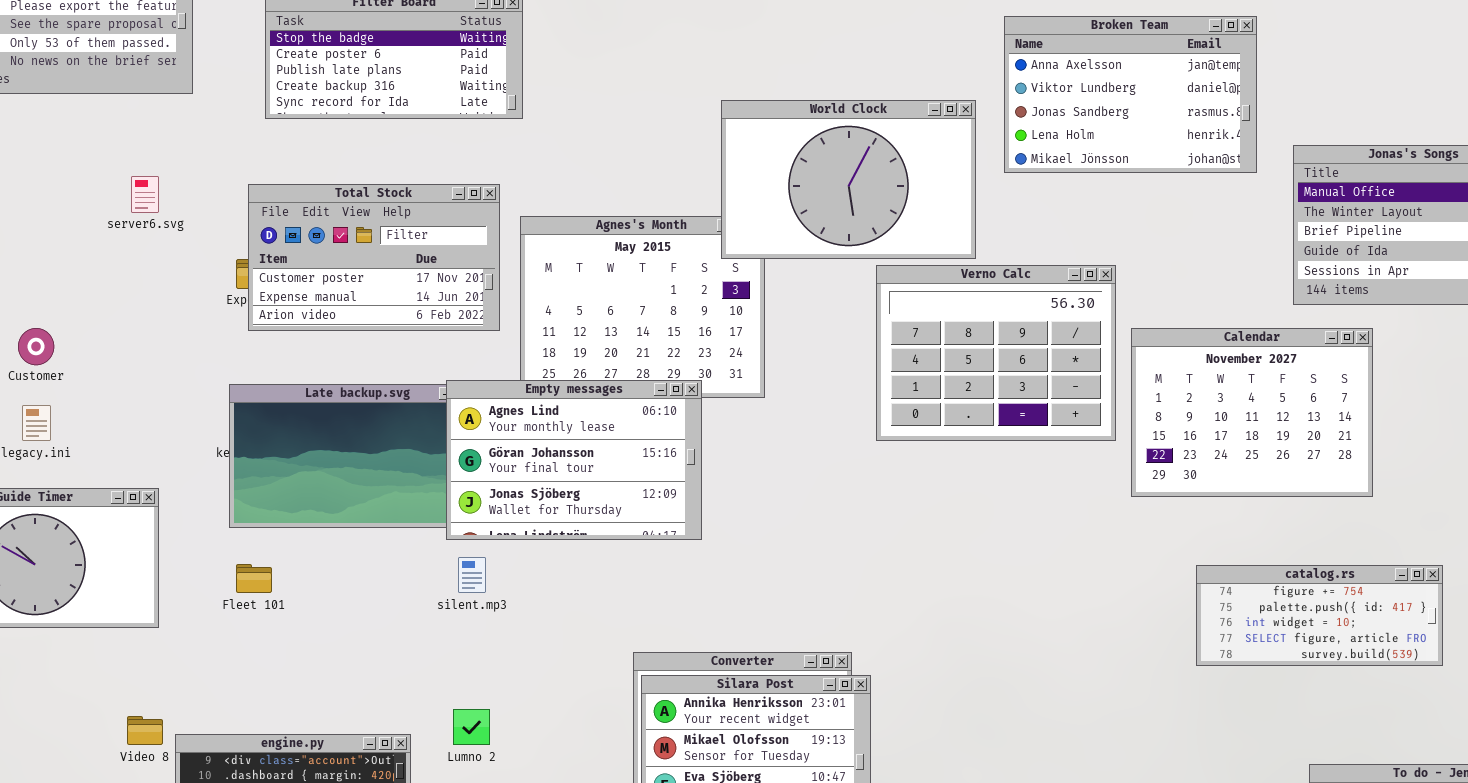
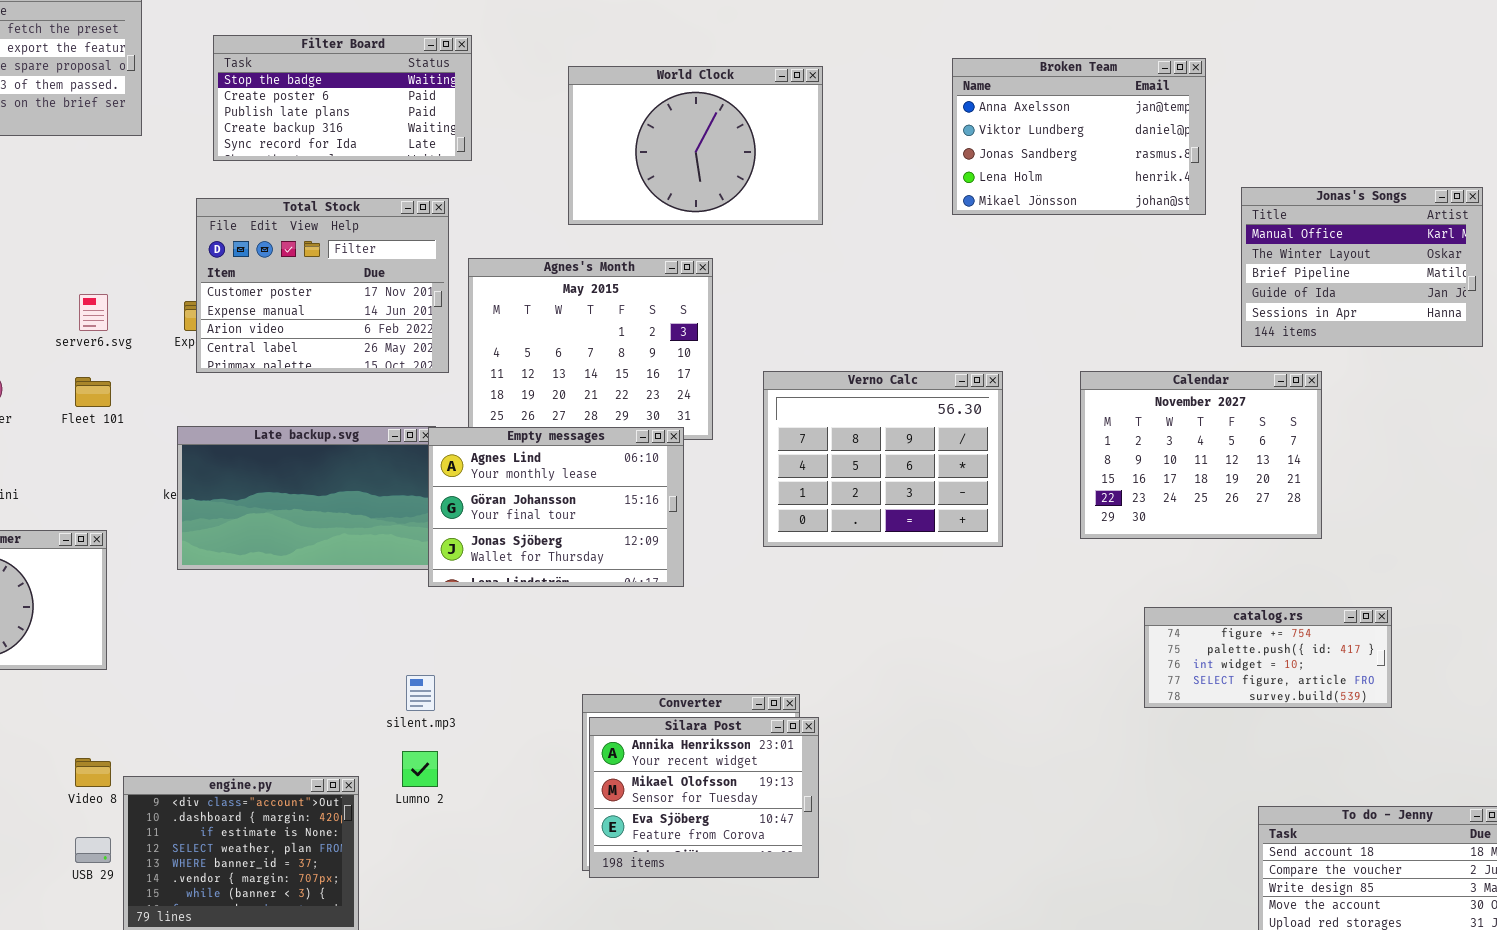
World Clock: [721,100,976,259] -> [568,66,823,225], moved
server6.svg: [131,176,159,213] -> [79,294,108,331], moved
Total Stock: [248,184,500,331] -> [196,198,449,373], resized
Verno Calc: [876,265,1116,441] -> [763,371,1003,547], moved
Empty messages: [446,380,702,540] -> [428,427,684,587], moved
silent.mp3: [458,557,486,593] -> [406,675,435,711], moved
Fleet 101: [236,564,272,593] -> [75,377,111,407], moved

